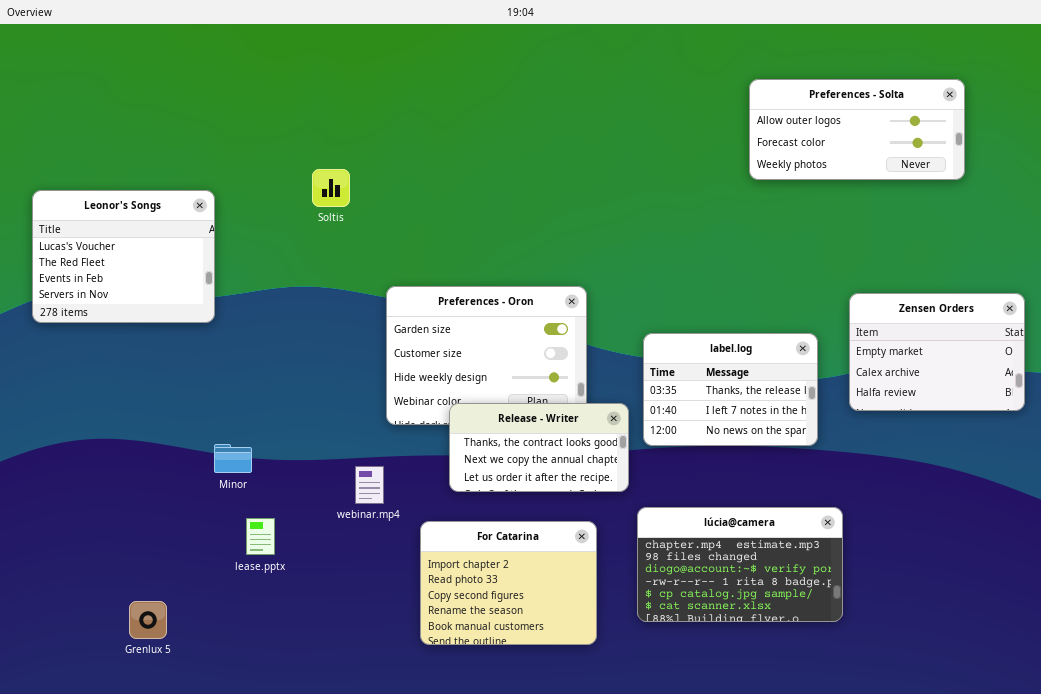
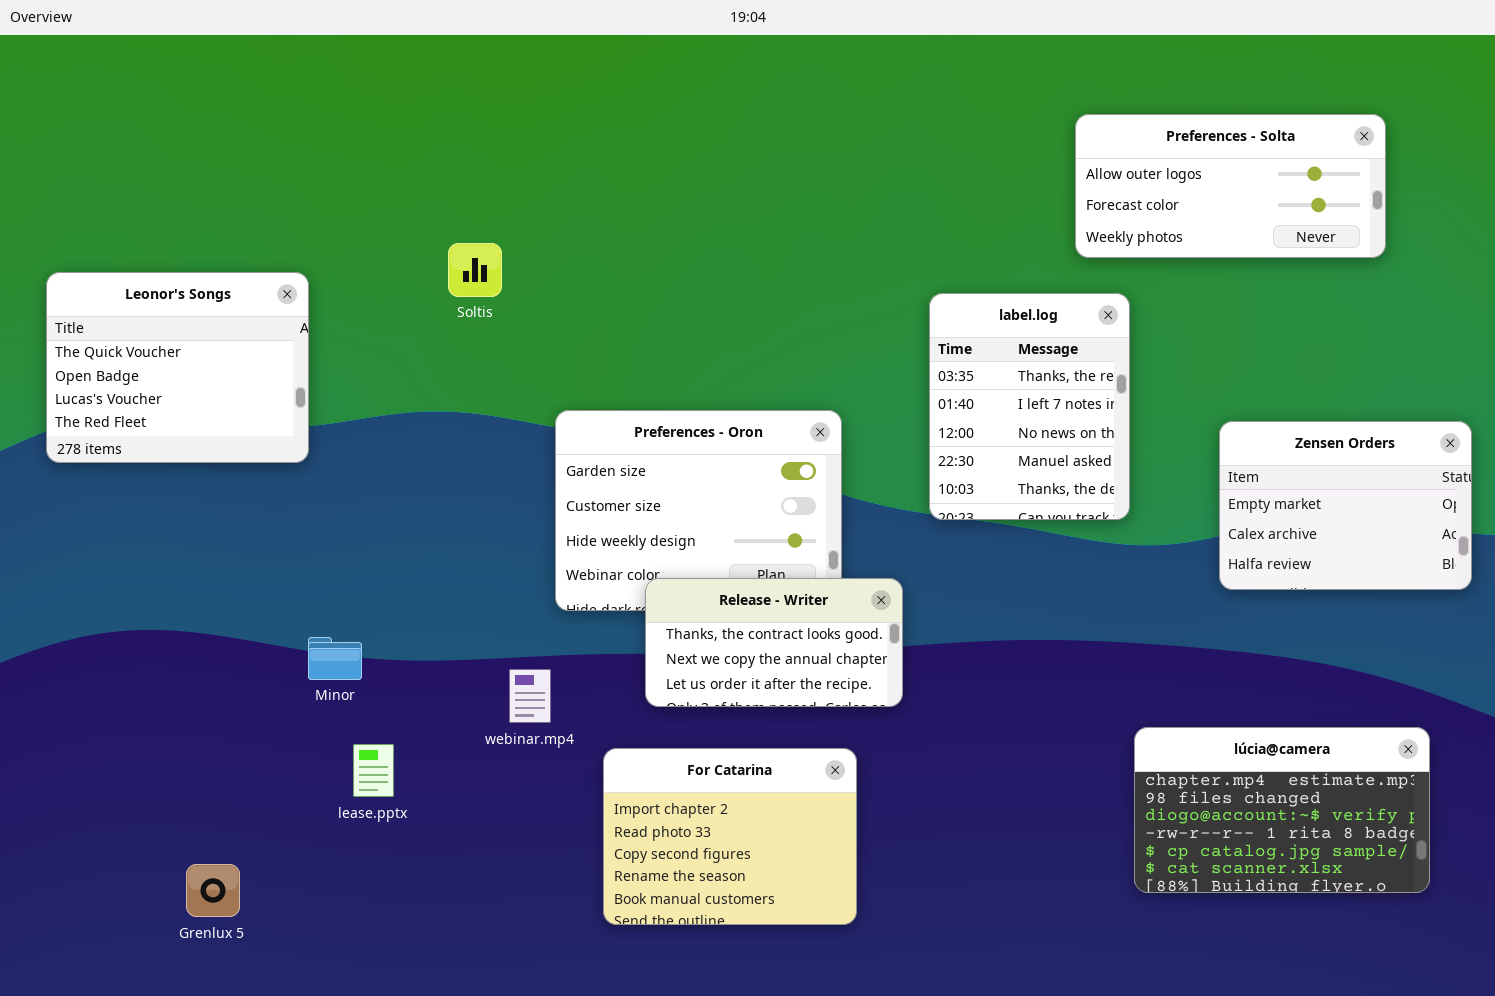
Leonor's Songs: [32,190,215,323] -> [46,272,309,463], scrolled up 2 rows
label.log: [643,333,818,446] -> [929,293,1130,520], moved, resized
lúcia@camera: [637,507,843,622] -> [1134,727,1430,893], moved

